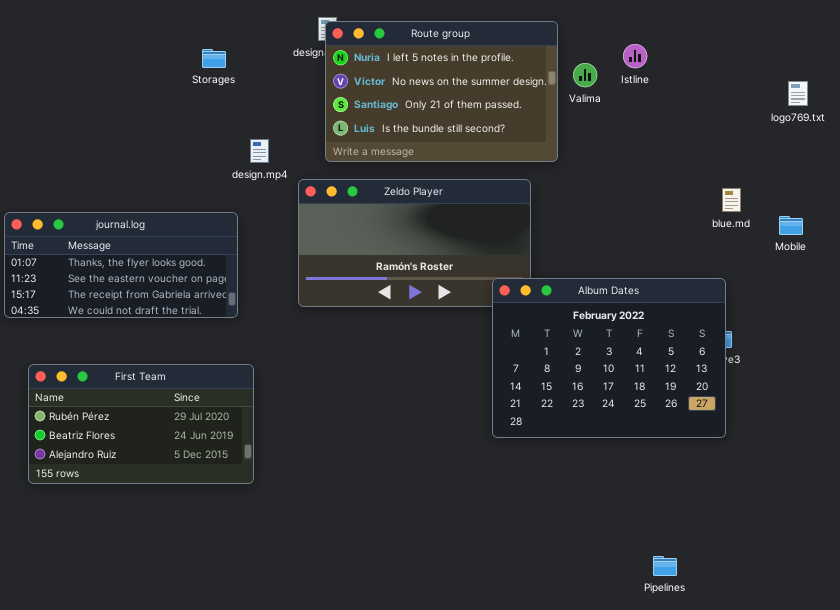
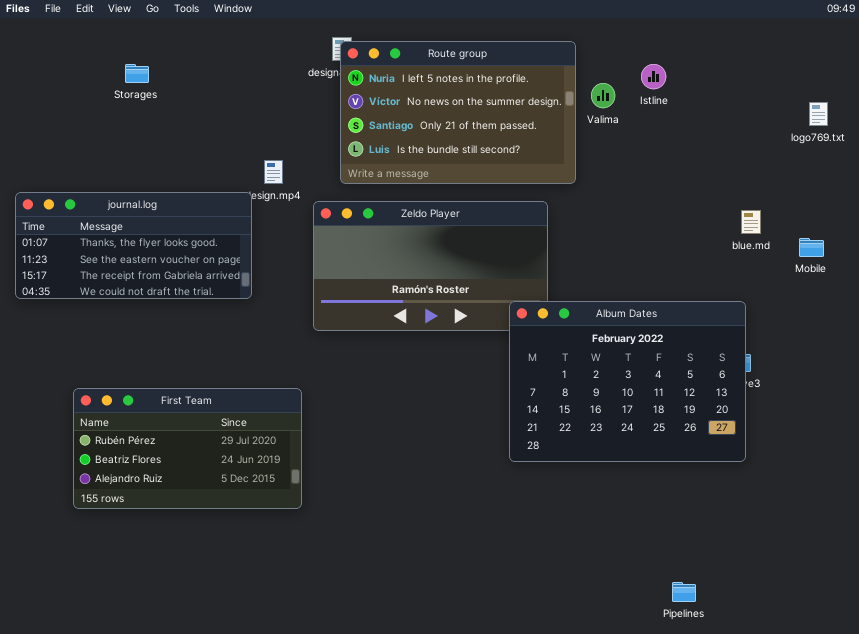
Storages: [202,49,226,68] -> [125,64,149,83], moved
journal.log: [4,212,238,318] -> [15,192,252,299], moved
First Team: [28,364,254,484] -> [73,388,302,509], moved

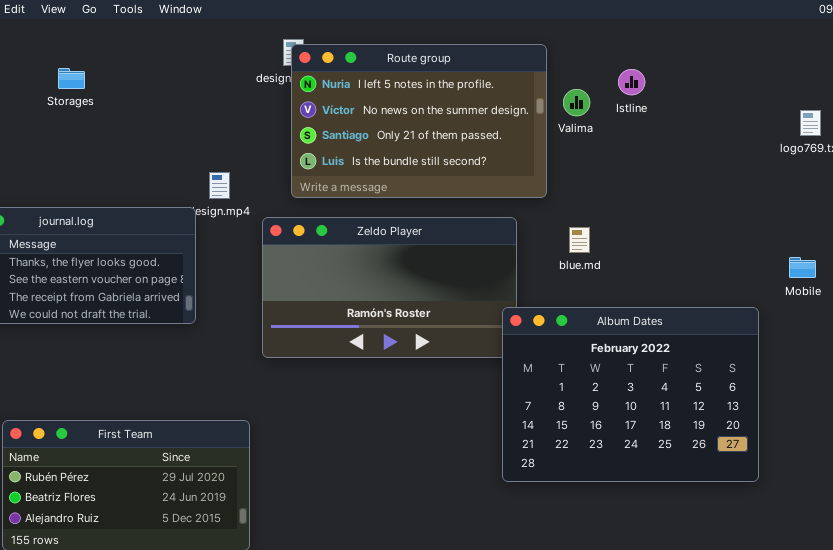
blue.md: [741,210,761,234] -> [569,227,590,253], moved
Album Dates: [509,301,746,462] -> [502,307,759,482], moved

